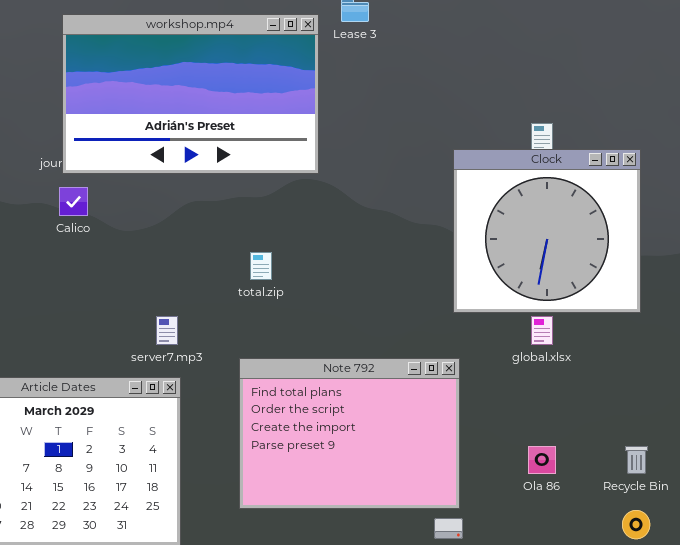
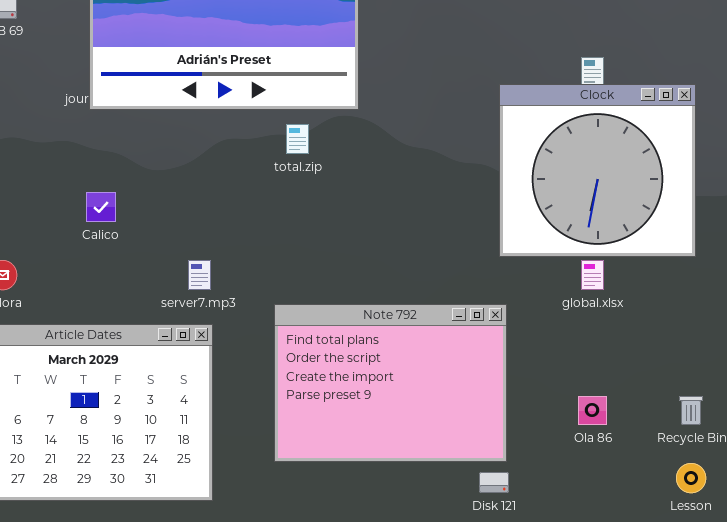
Calico: [59,187,88,216] -> [86,192,116,222], moved
total.zip: [250,252,272,280] -> [286,124,309,154], moved

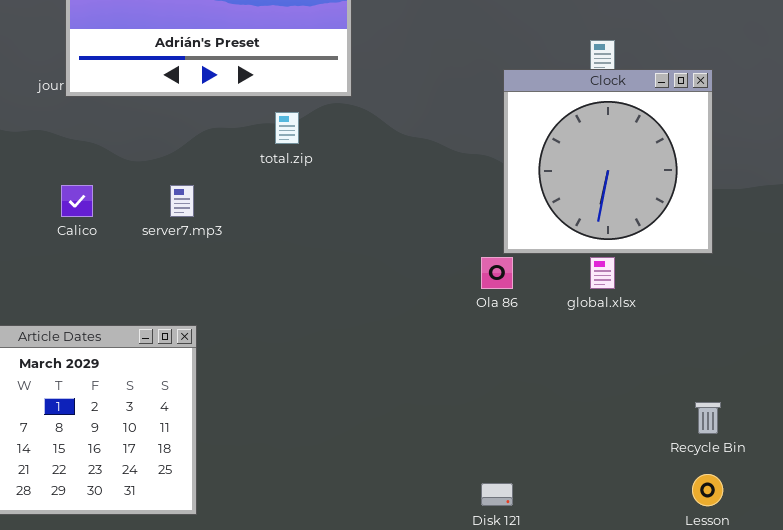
server7.mp3: [188,260,211,290] -> [170,185,194,217], moved
Note 792: [274,304,507,462] -> none, closed
Ola 86: [578,396,607,425] -> [481,257,513,289], moved

